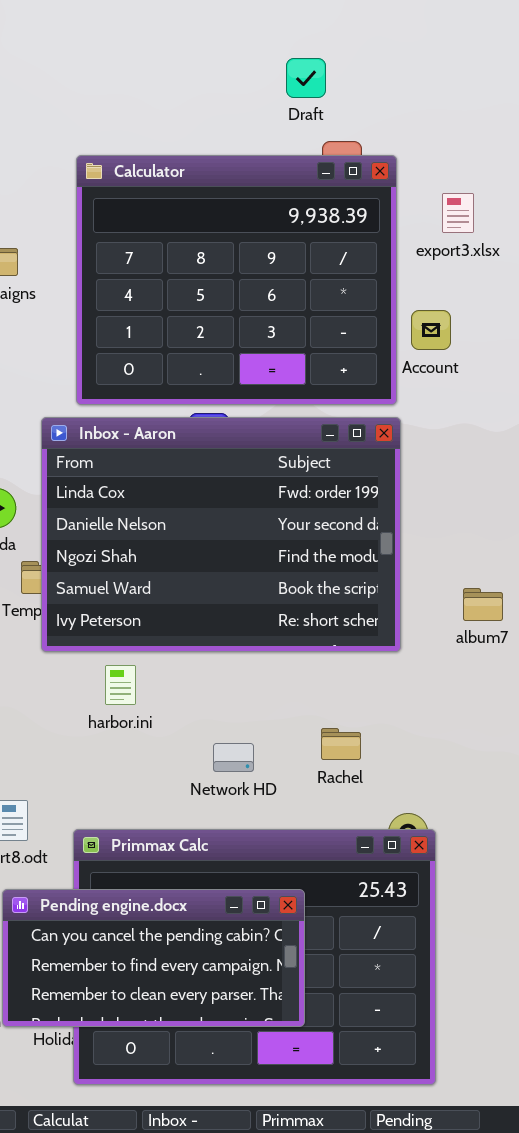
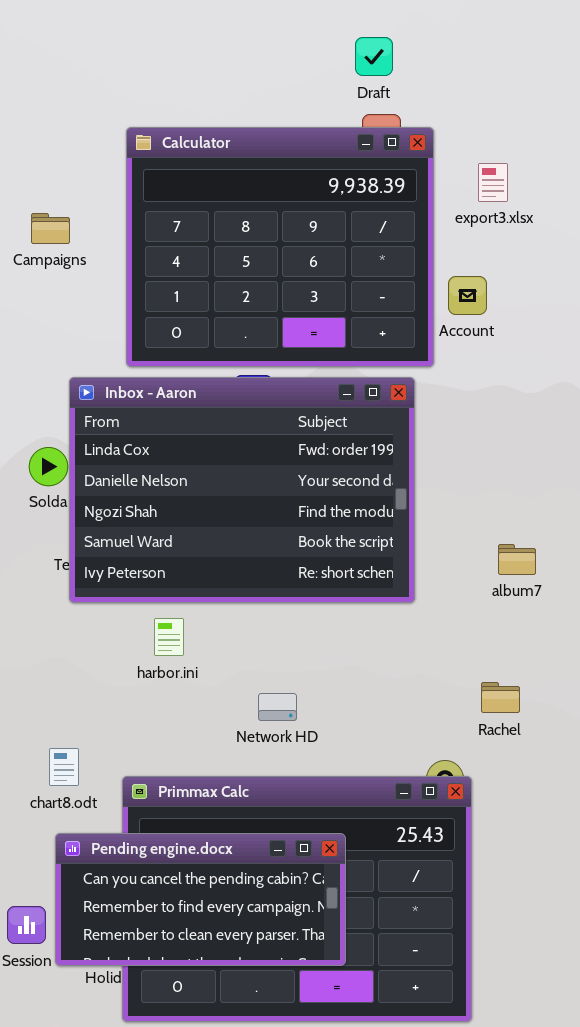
Draft: [286,58,326,98] -> [355,37,393,76], moved
Inbox - Aaron: [41,417,401,652] -> [69,377,415,603], moved
Rachel: [321,728,361,760] -> [481,682,520,713], moved

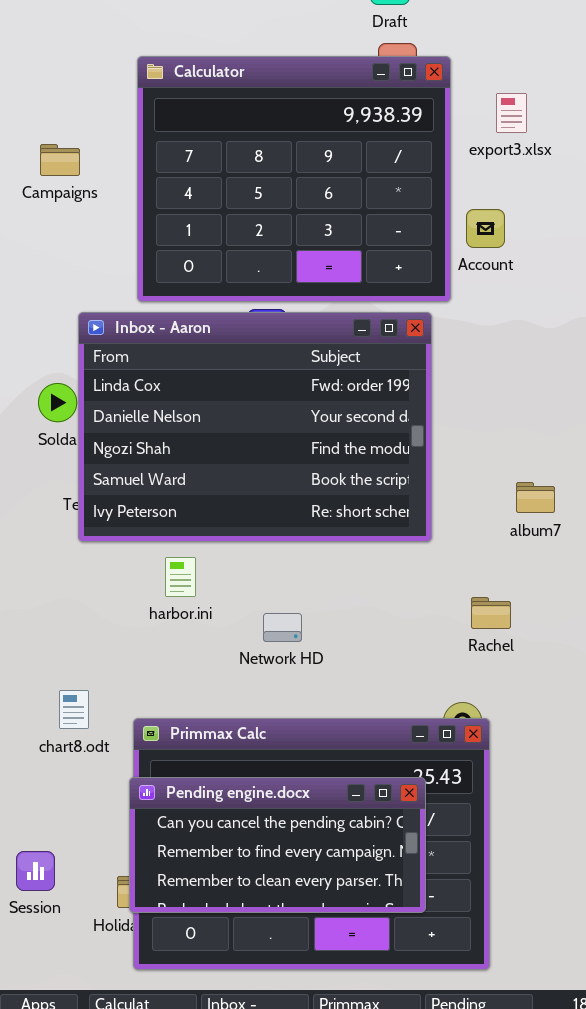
Rachel: [481,682,520,713] -> [471,597,511,629], moved
Network HD: [258,693,297,721] -> [263,613,302,642], moved
Pending engine.docx: [55,833,346,966] -> [129,777,426,913], moved

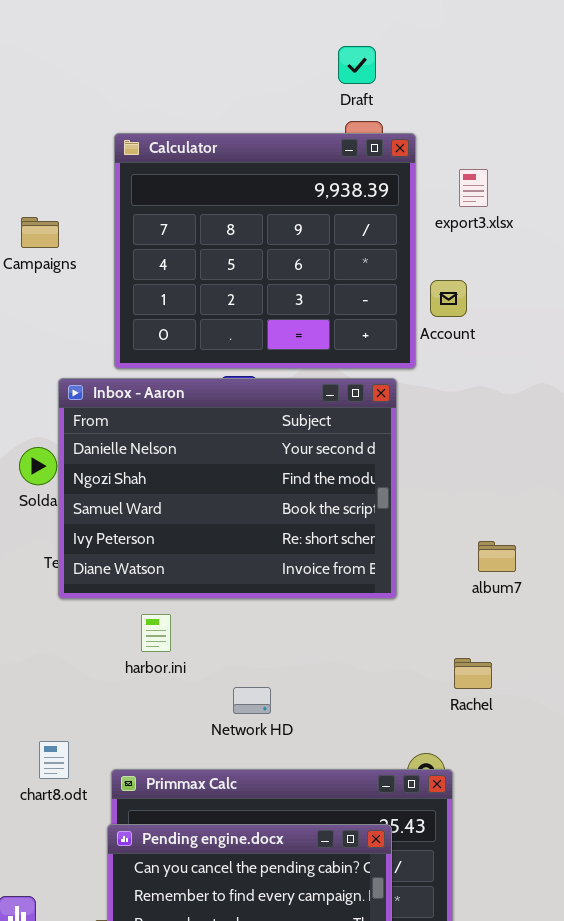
Inbox - Aaron: [78,312,432,542] -> [58,378,397,599], scrolled down 1 row
Rachel: [471,597,511,629] -> [454,658,492,689], moved
Network HD: [263,613,302,642] -> [233,687,271,714], moved

